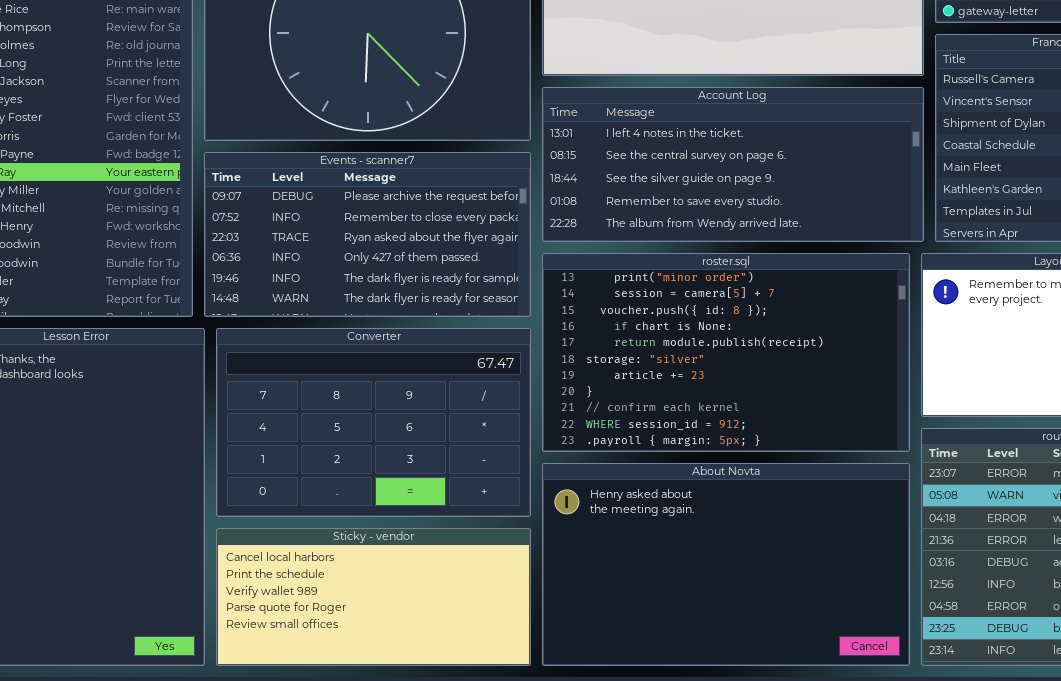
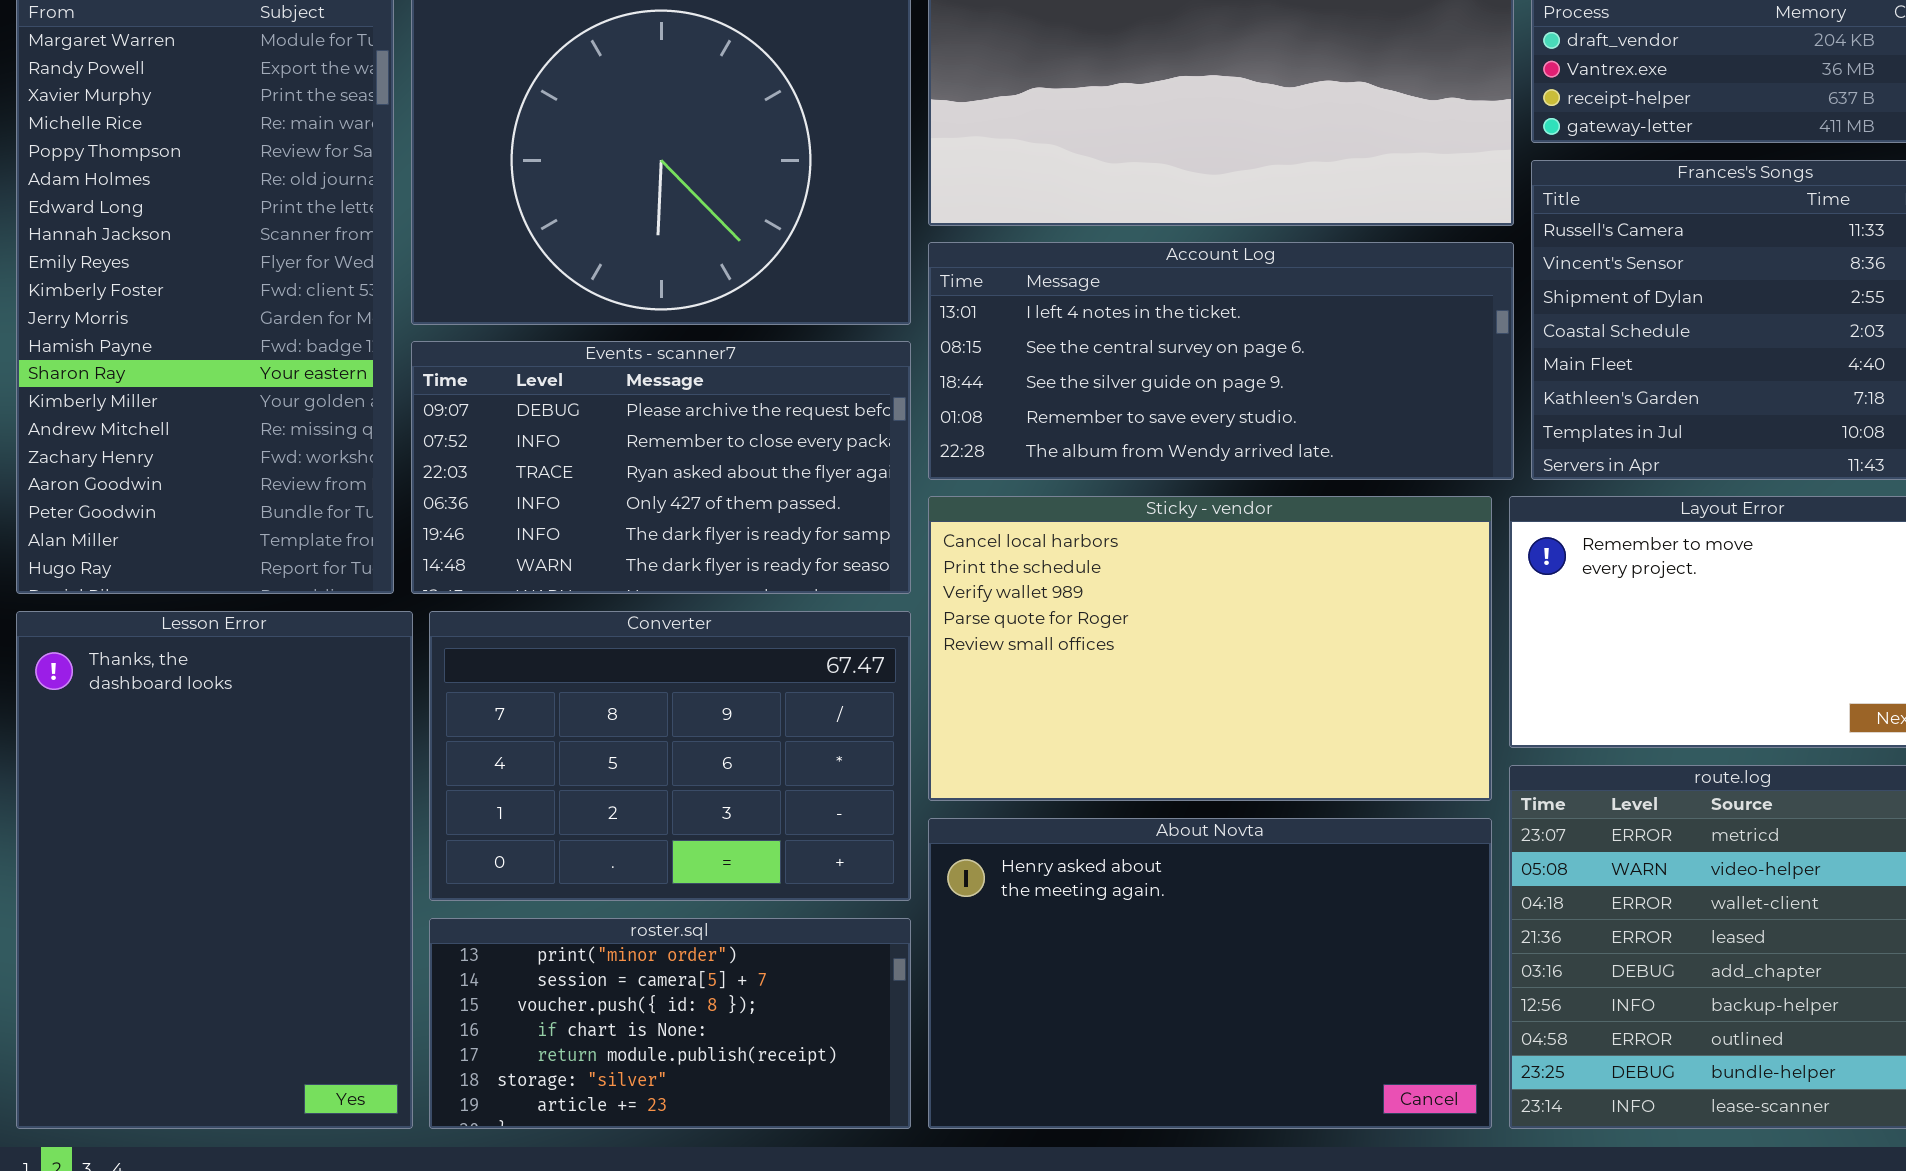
roster.sql: [542,253,910,452] -> [429,918,911,1129], moved, resized
Sticky - vendor: [216,528,531,666] -> [928,496,1492,801], moved, resized

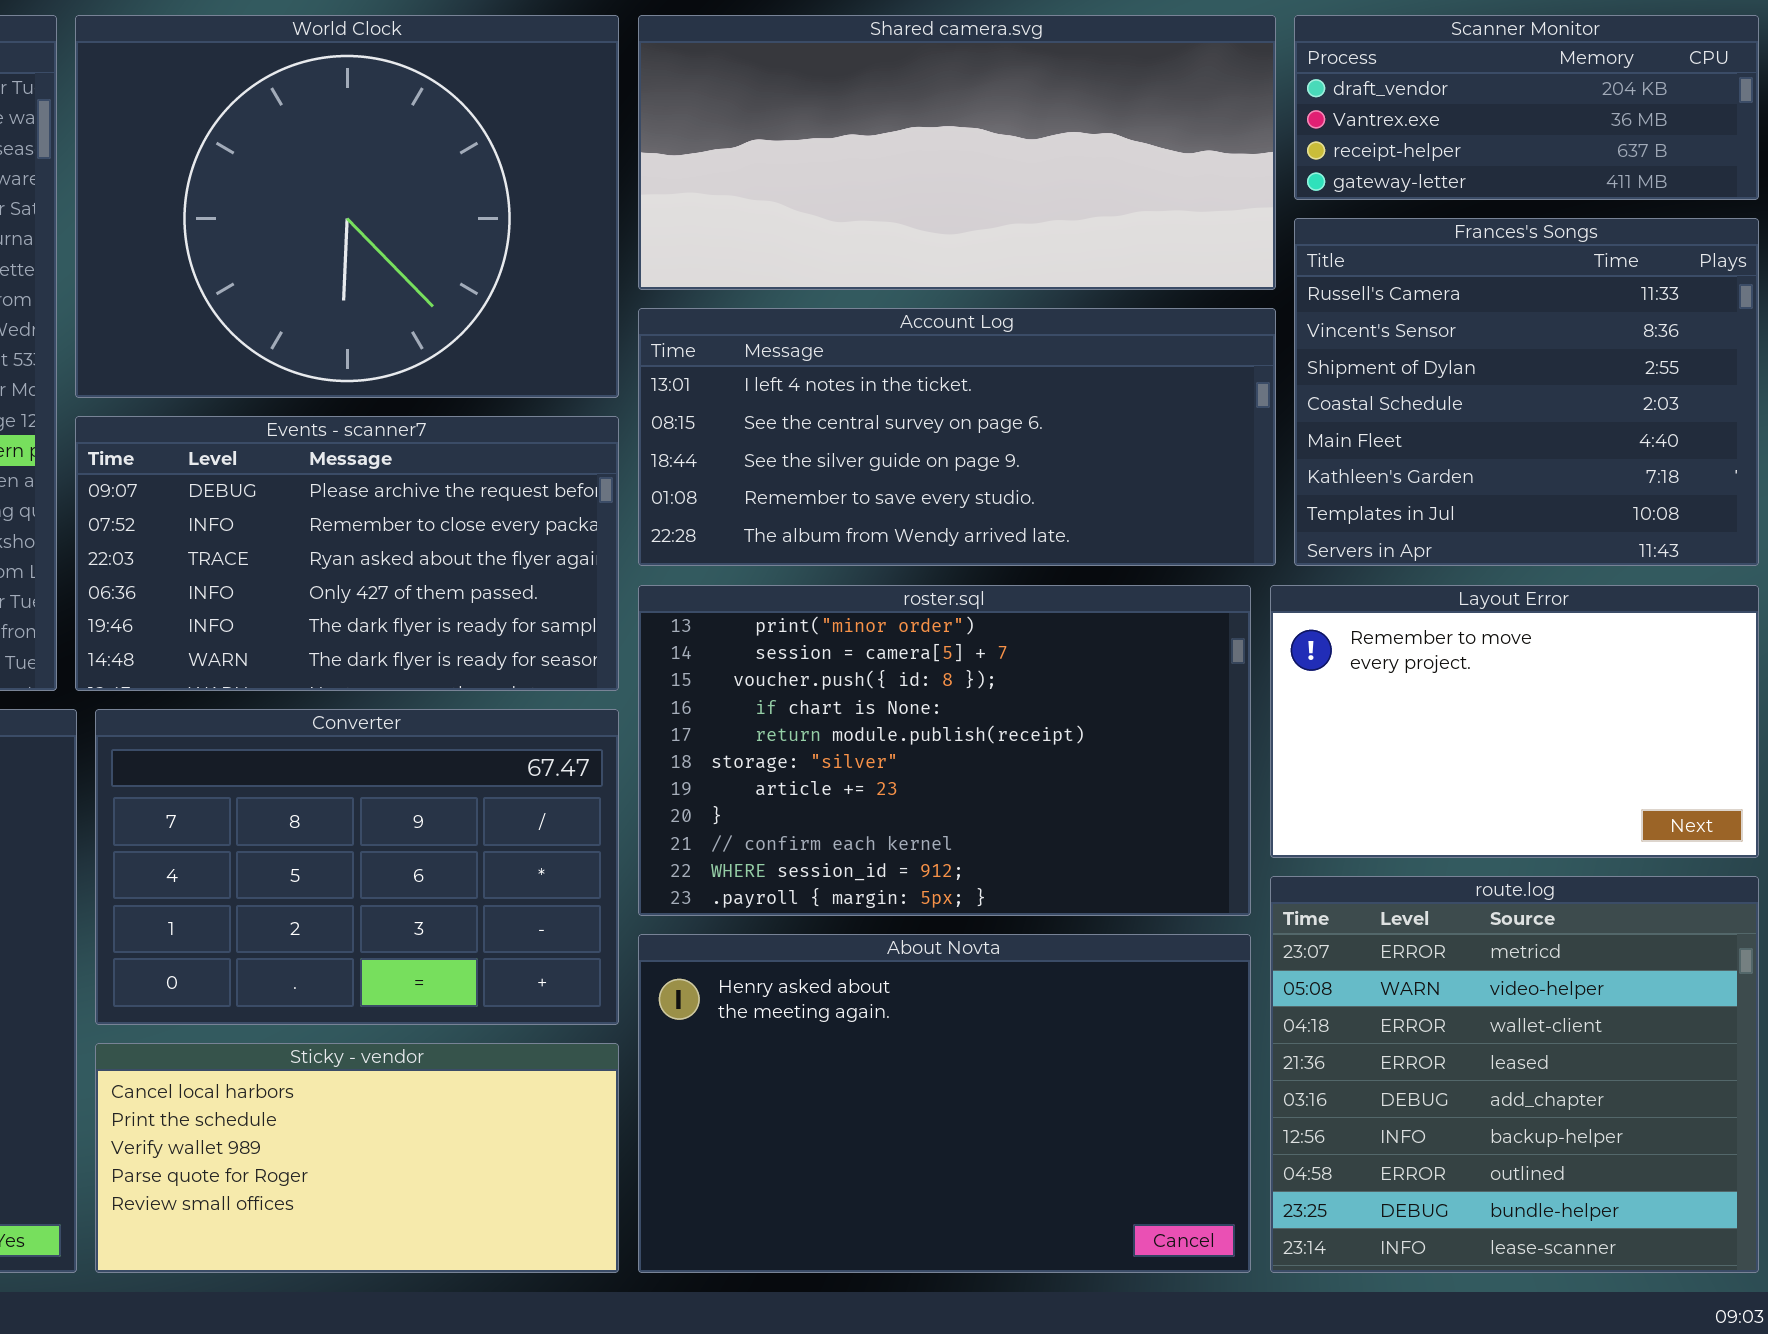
Sticky - vendor: [928,496,1492,801] -> [95,1043,619,1273], moved, resized
roster.sql: [429,918,911,1129] -> [638,585,1251,916], moved, resized

